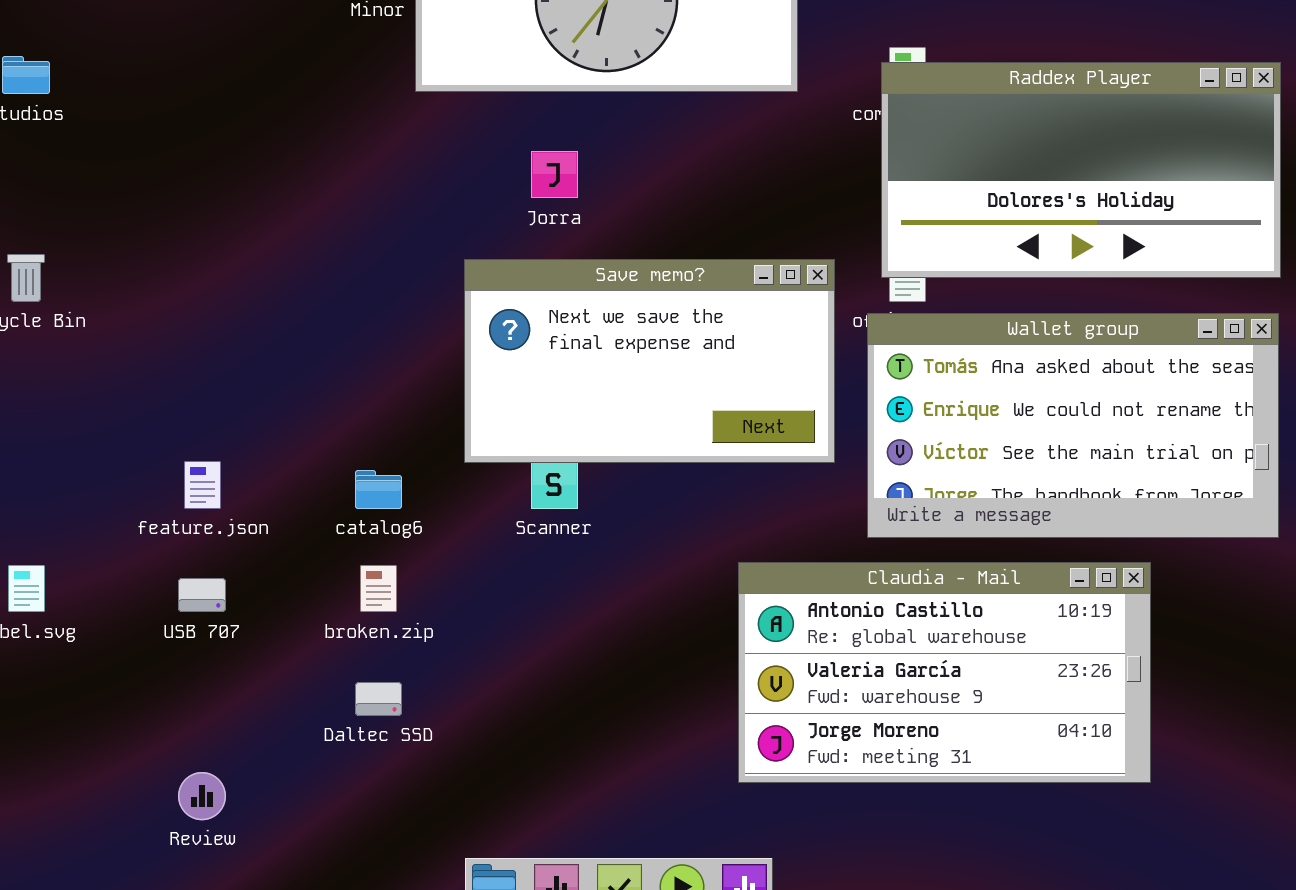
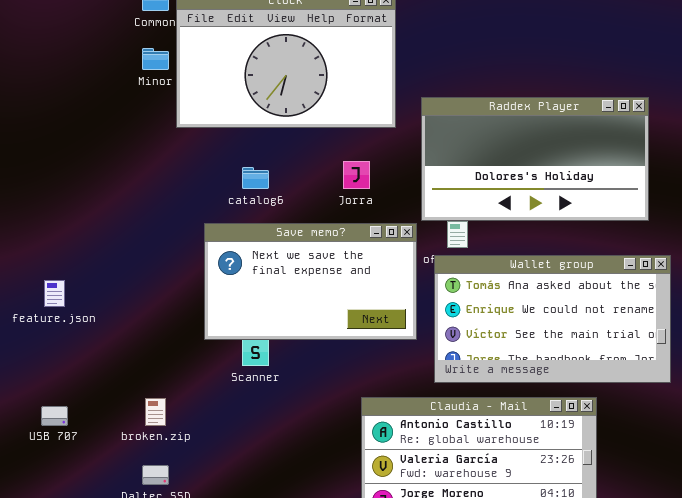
Raddex Player: [881,62,1281,278] -> [421,97,649,221], moved
Jorra: [531,151,578,198] -> [343,161,370,189], moved
feature.json: [184,461,221,509] -> [44,280,65,307], moved
catalog6: [355,470,402,509] -> [242,167,269,189], moved

